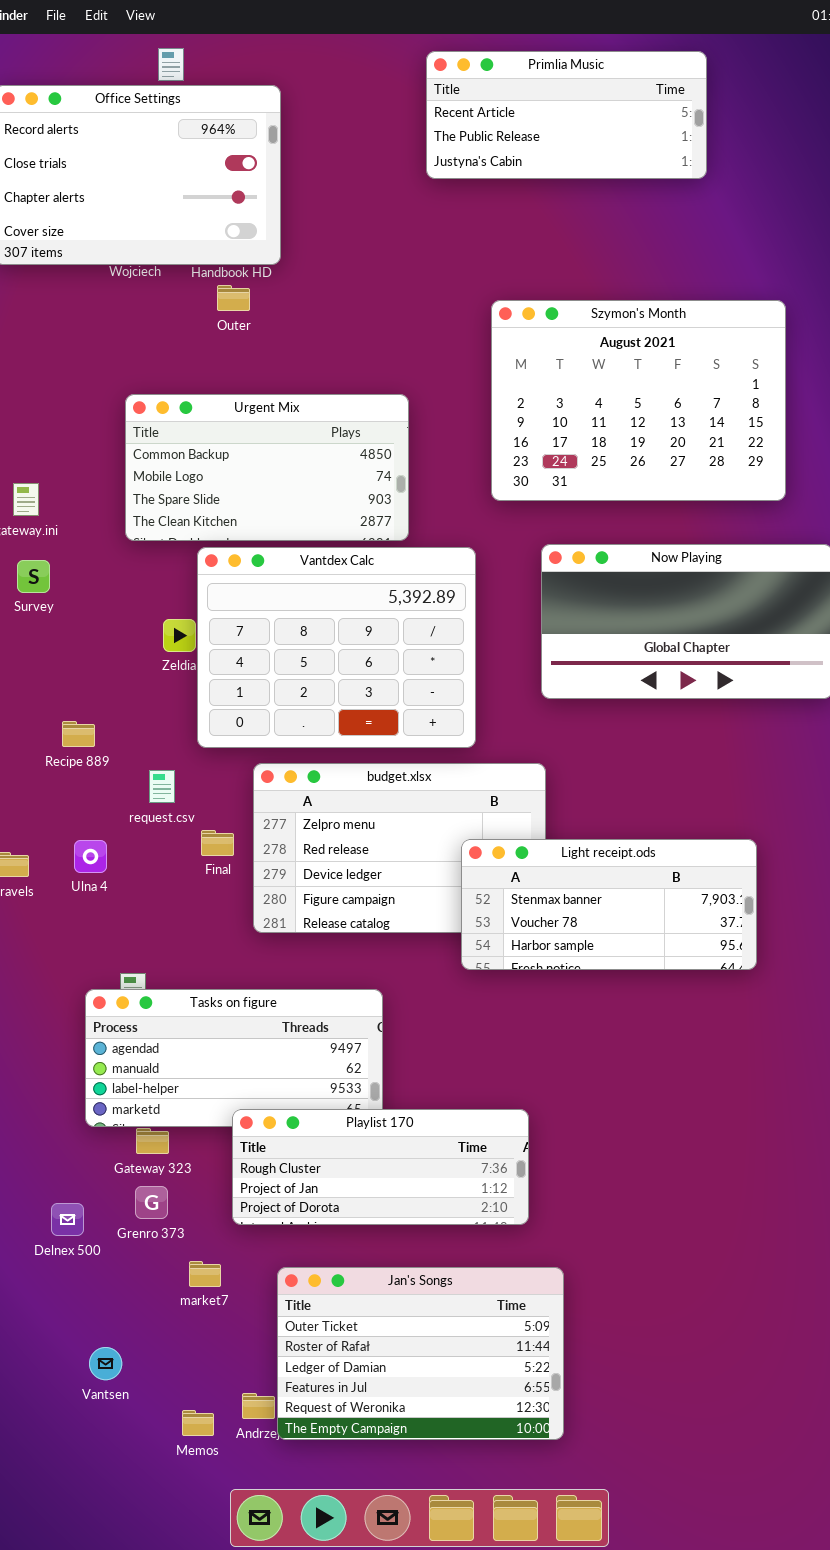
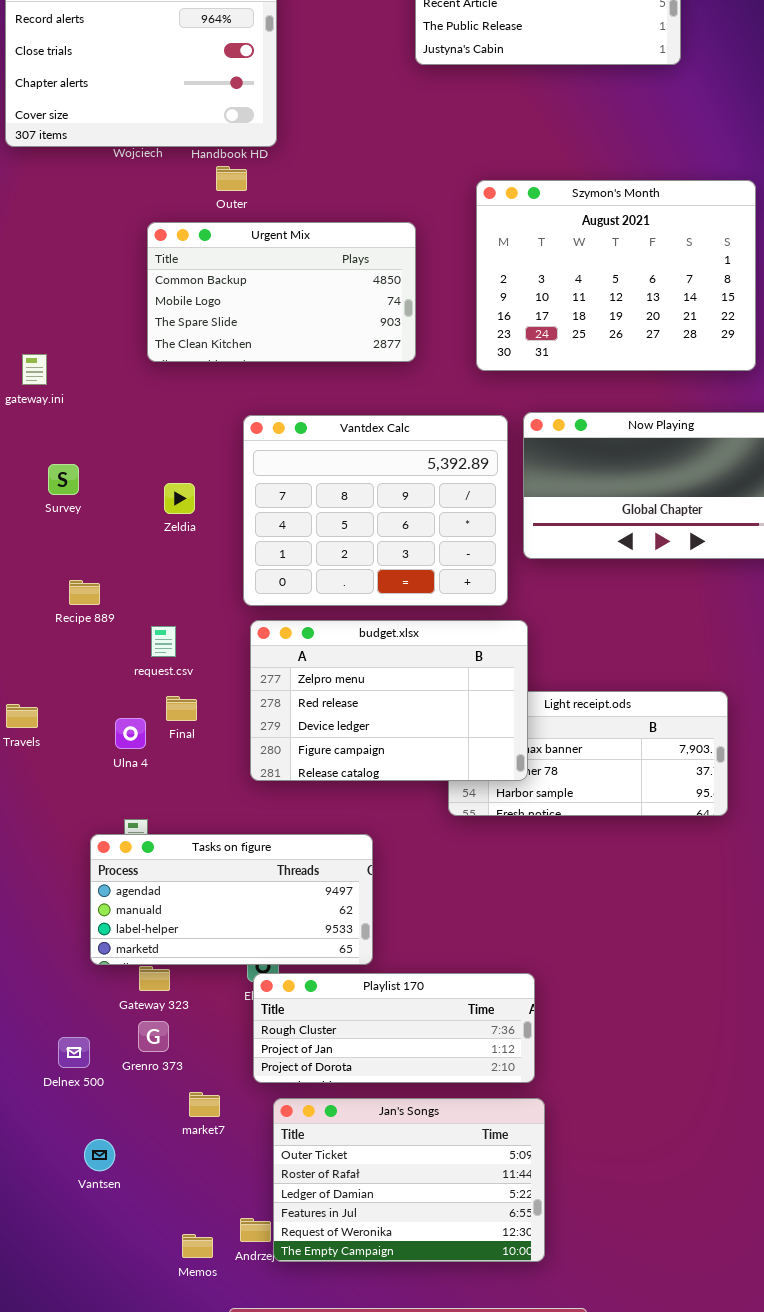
Urgent Mix: [125,394,409,541] -> [147,222,416,362], moved
Vantdex Calc: [197,547,476,748] -> [243,415,508,606], moved
Survey: [17,560,50,593] -> [48,464,79,495], moved
budget.xlsx: [253,763,546,933] -> [250,620,528,781], raised
Final: [201,830,234,856] -> [166,696,197,721], moved
Ulna 4: [74,840,107,873] -> [115,718,146,749], moved
Playlist 170: [232,1109,529,1225] -> [253,973,535,1083], moved
Vantsen: [89,1347,122,1380] -> [84,1139,115,1171], moved

